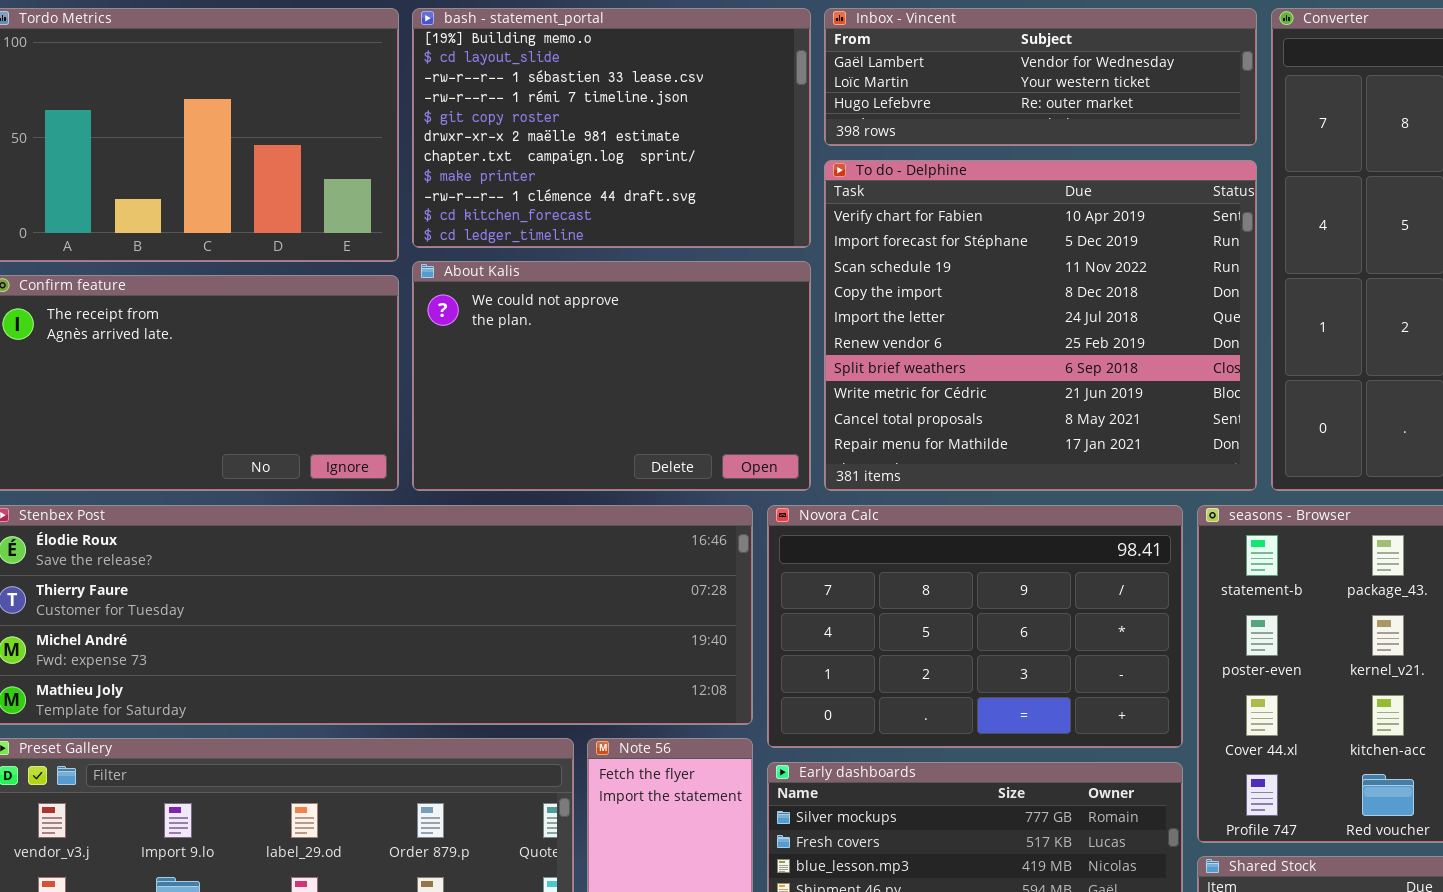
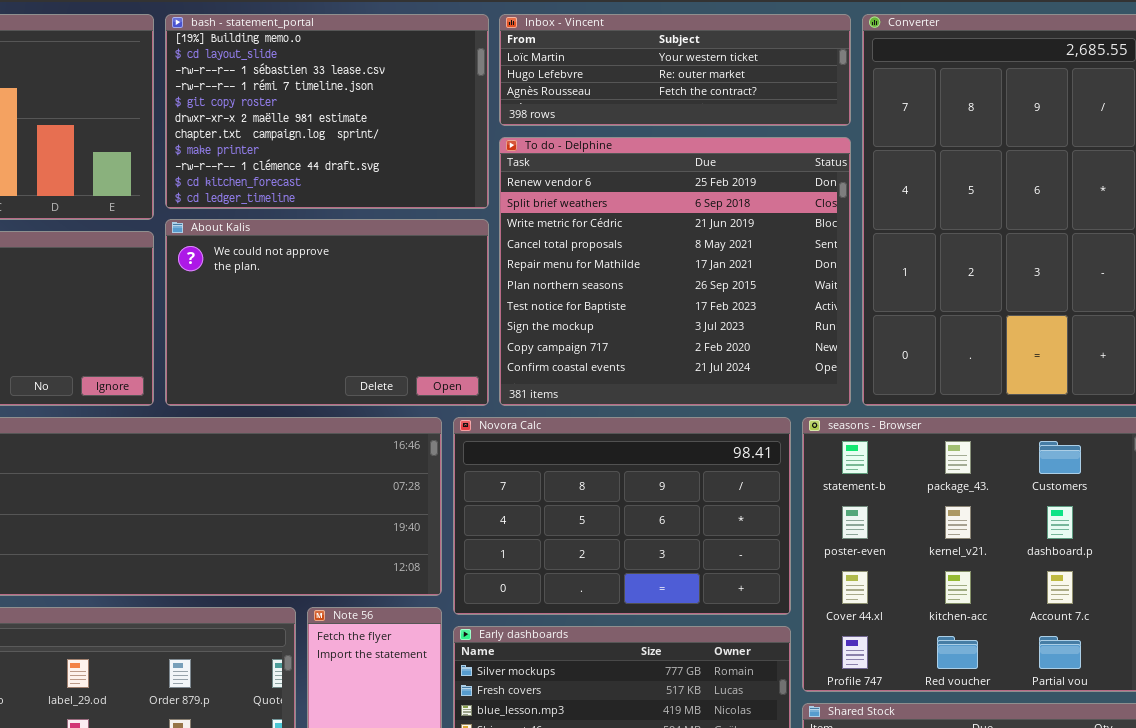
Inbox - Vincent: [824,8,1257,146] -> [499,14,851,126], scrolled down 1 row
To do - Delphine: [824,160,1257,491] -> [499,137,851,406], scrolled down 5 rows

